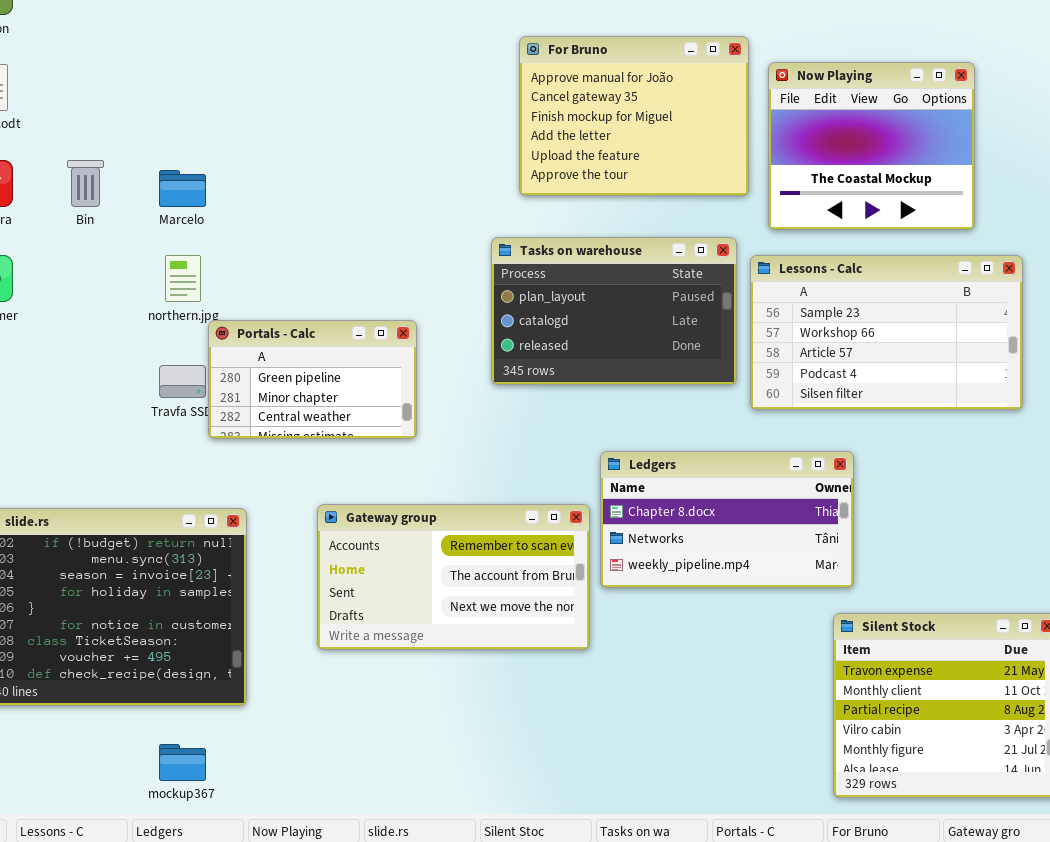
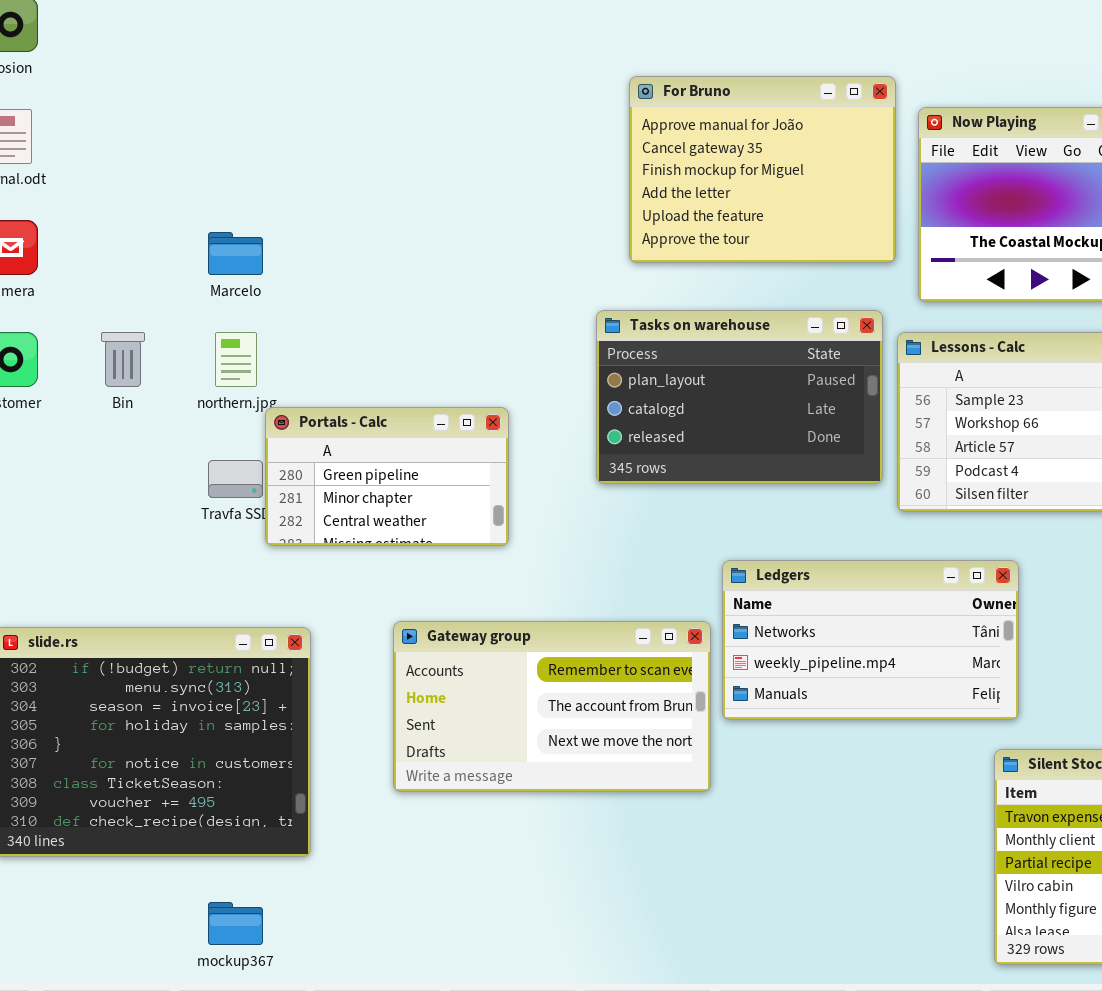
Bin: [67,160,104,207] -> [101,332,145,387], moved
Ledgers: [600,451,854,588] -> [722,560,1019,720], scrolled down 1 row

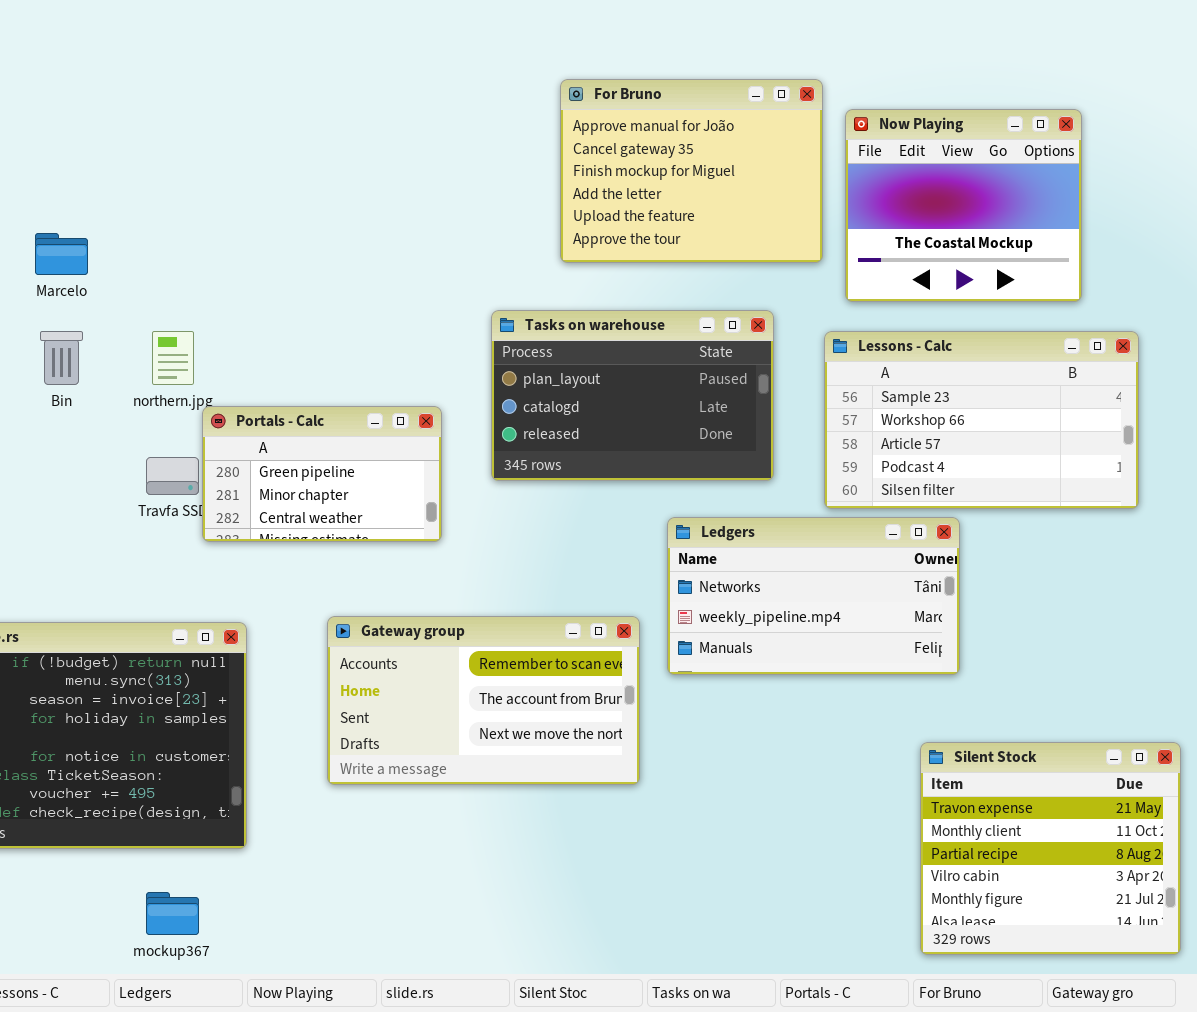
Marcelo: [208,232,263,275] -> [35,233,88,275], moved
Tasks on warehouse: [596,310,883,484] -> [491,310,774,481], moved
Ledgers: [722,560,1019,720] -> [667,517,960,675], moved

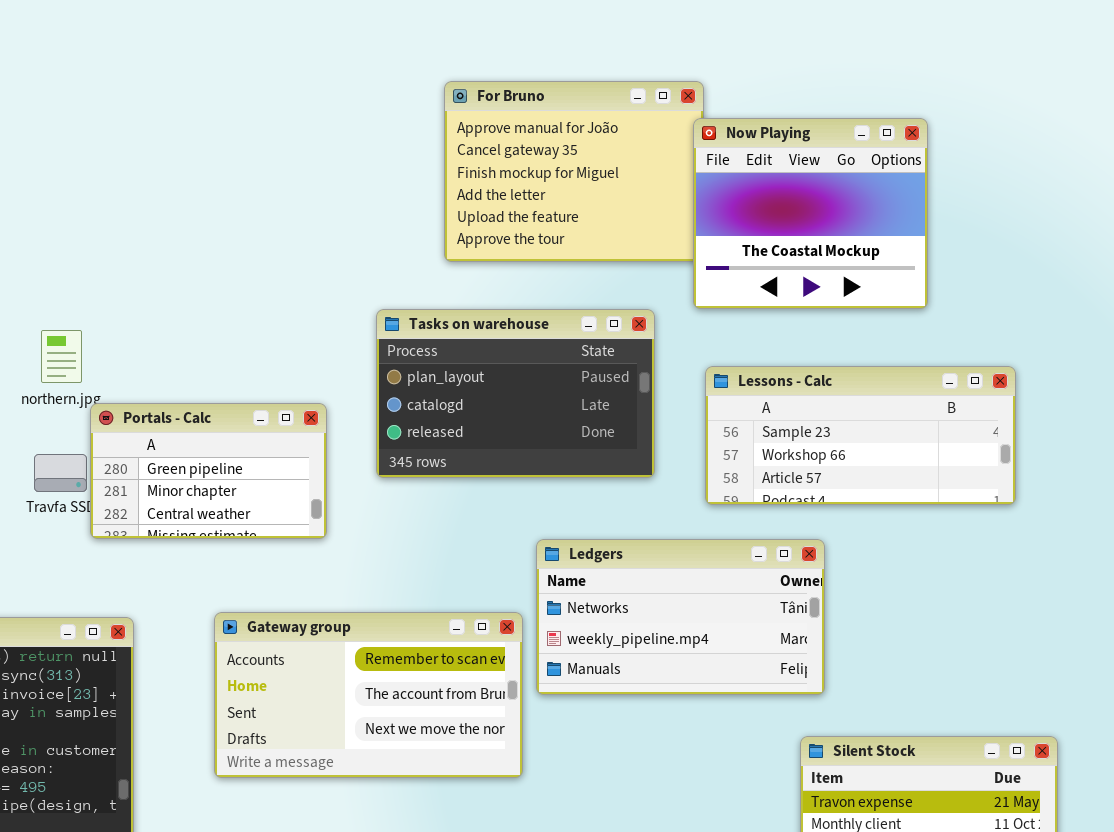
Now Playing: [845,109,1082,302] -> [693,118,928,309], moved
Lessons - Calc: [824,331,1139,509] -> [705,366,1016,505], resized
Ledgers: [667,517,960,675] -> [536,539,825,695], moved

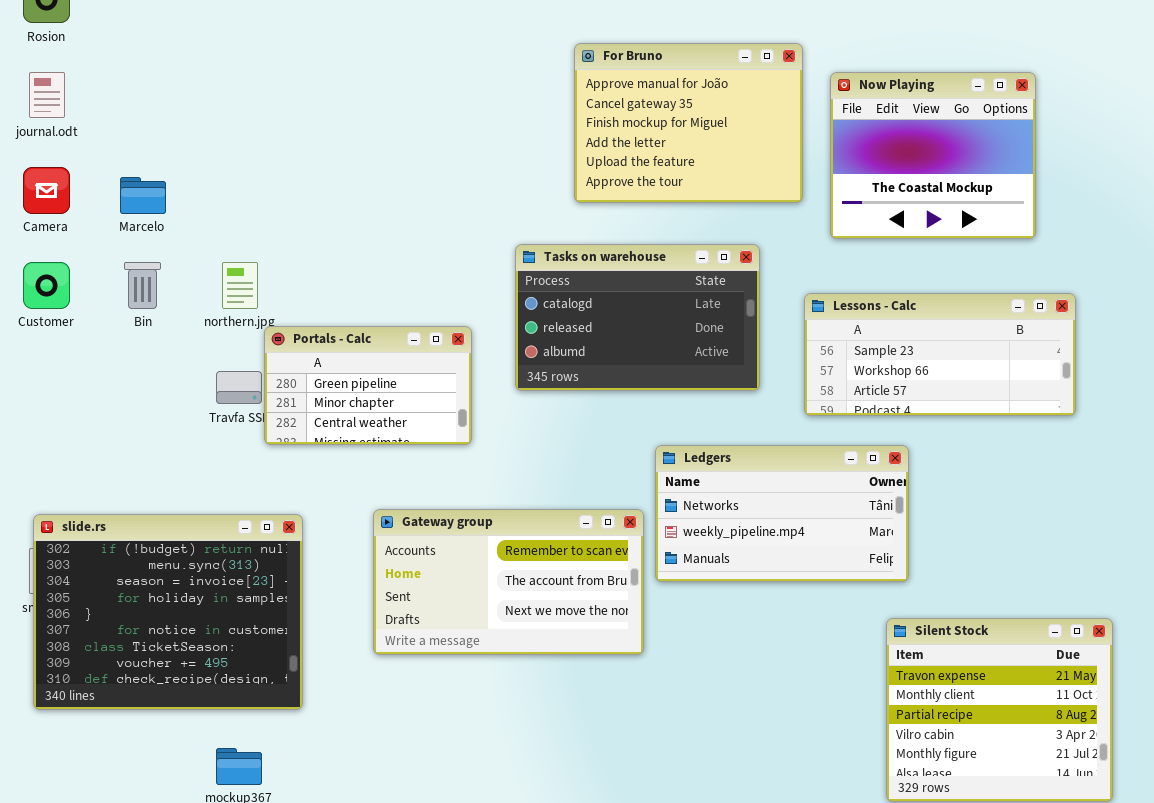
Now Playing: [693,118,928,309] -> [830,72,1036,239], moved
Tasks on warehouse: [376,309,655,478] -> [515,244,760,391], scrolled down 1 row

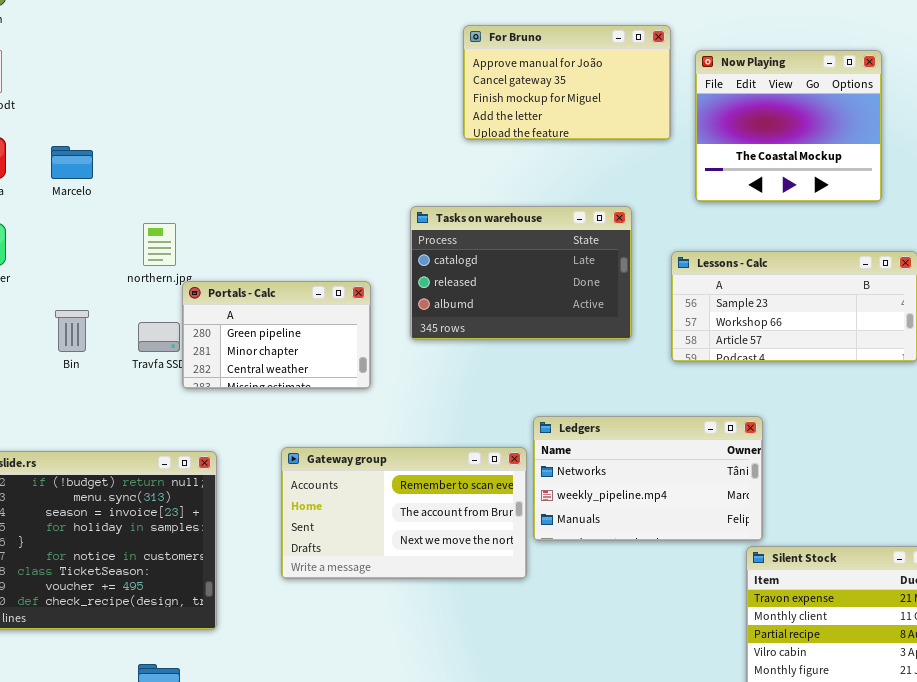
For Bruno: [574,43,803,203] -> [463,25,671,140], resized
Bin: [124,262,161,309] -> [55,310,89,352], moved
Ledgers: [655,445,909,582] -> [533,416,763,541], moved

